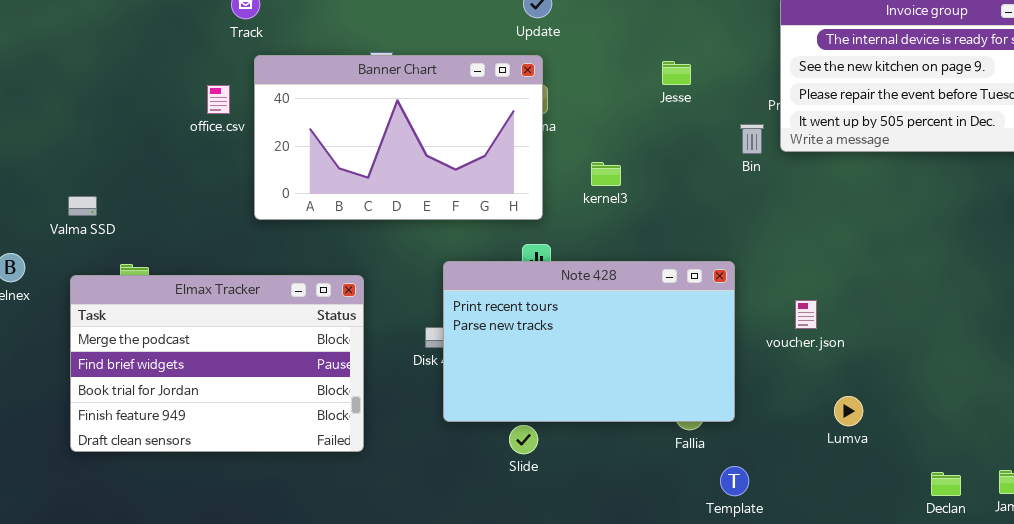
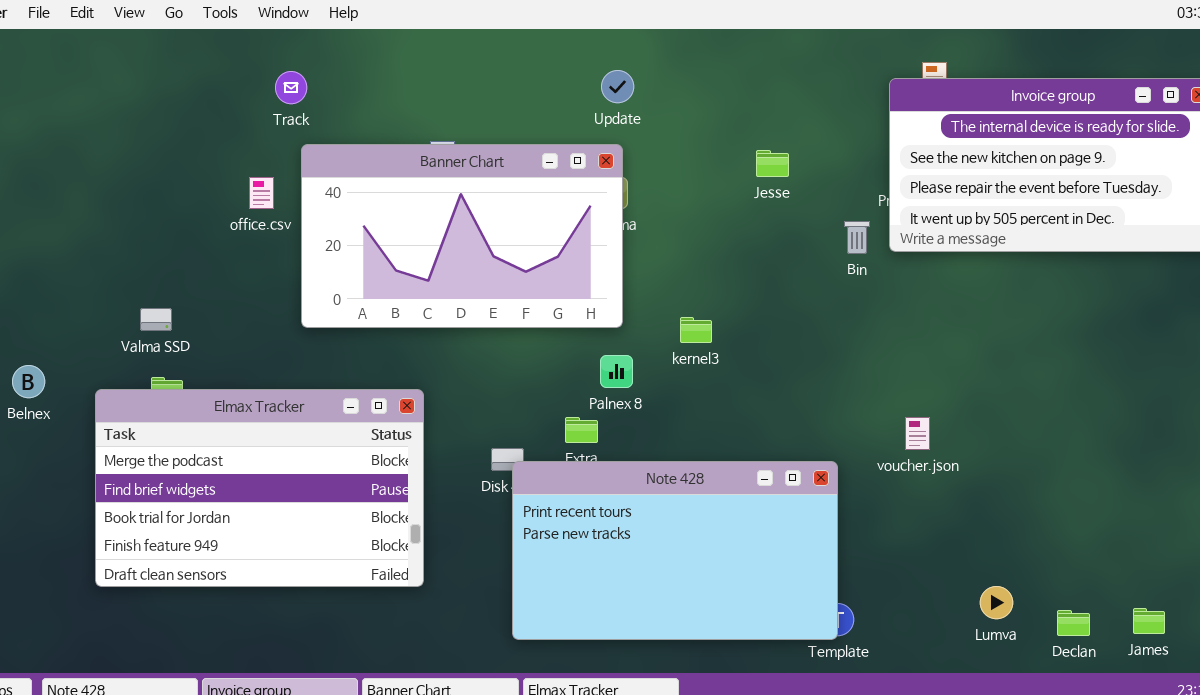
kernel3: [591,162,621,186] -> [680,317,712,343], moved
Valma SSD: [68,196,97,216] -> [140,308,172,331], moved
Note 428: [443,261,735,422] -> [512,461,838,640], moved
Lumva: [834,396,863,426] -> [980,586,1013,619], moved

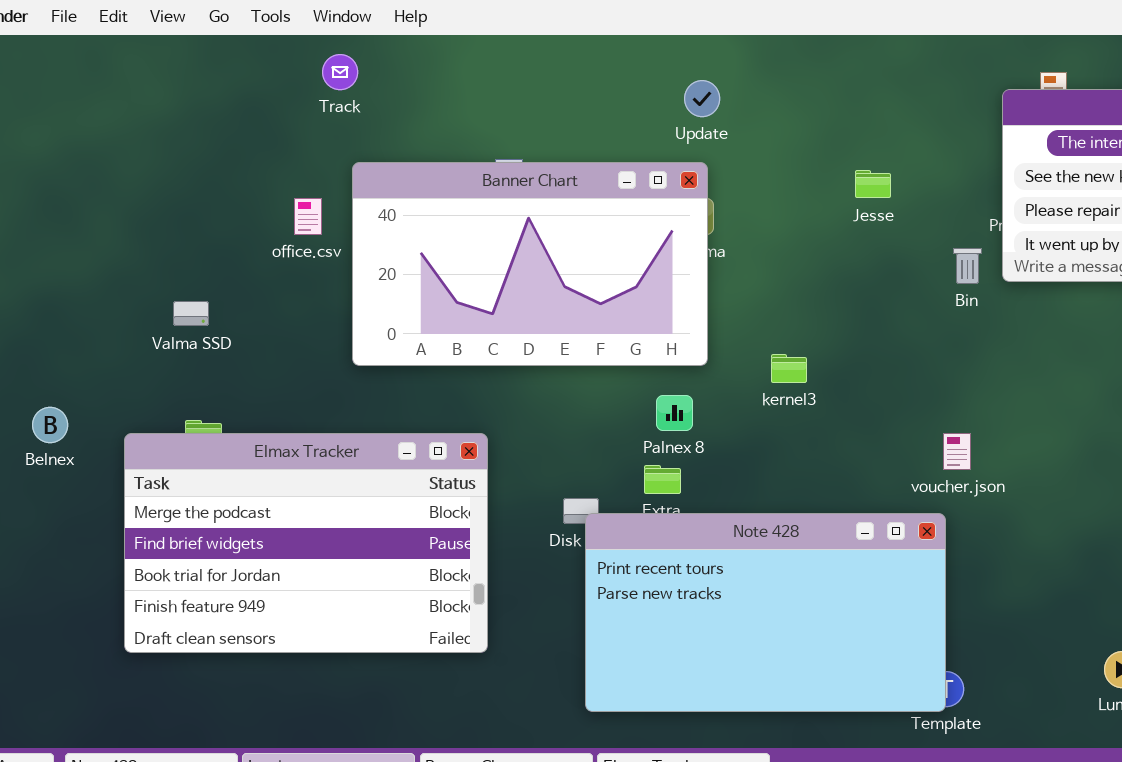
Track: [275,71,307,104] -> [322,54,358,90], moved
Valma SSD: [140,308,172,331] -> [173,301,209,326], moved
Palnex 8: [600,355,633,388] -> [656,395,693,431], moved
voucher.json: [905,417,930,450] -> [943,433,971,470], moved

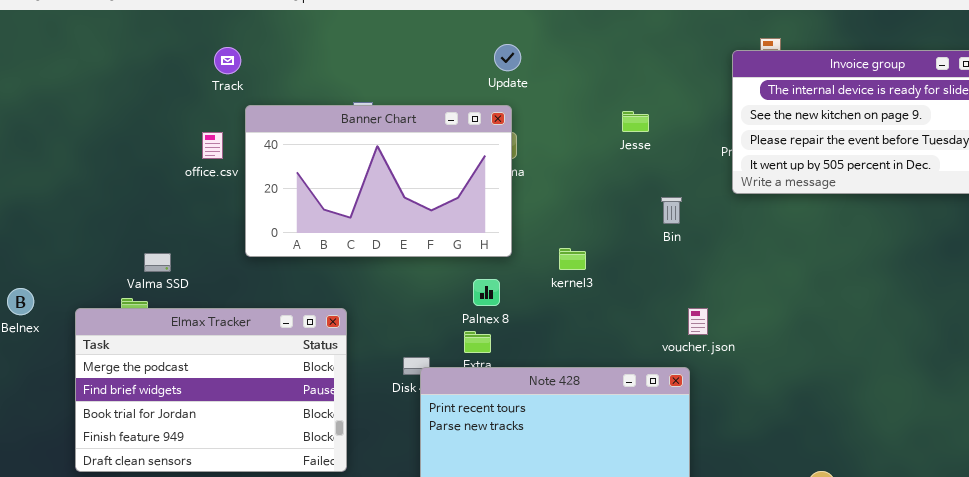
Track: [322,54,358,90] -> [214,47,241,74], moved
Bin: [953,248,982,284] -> [661,197,682,224], moved
Valma SSD: [173,301,209,326] -> [144,253,171,272], moved

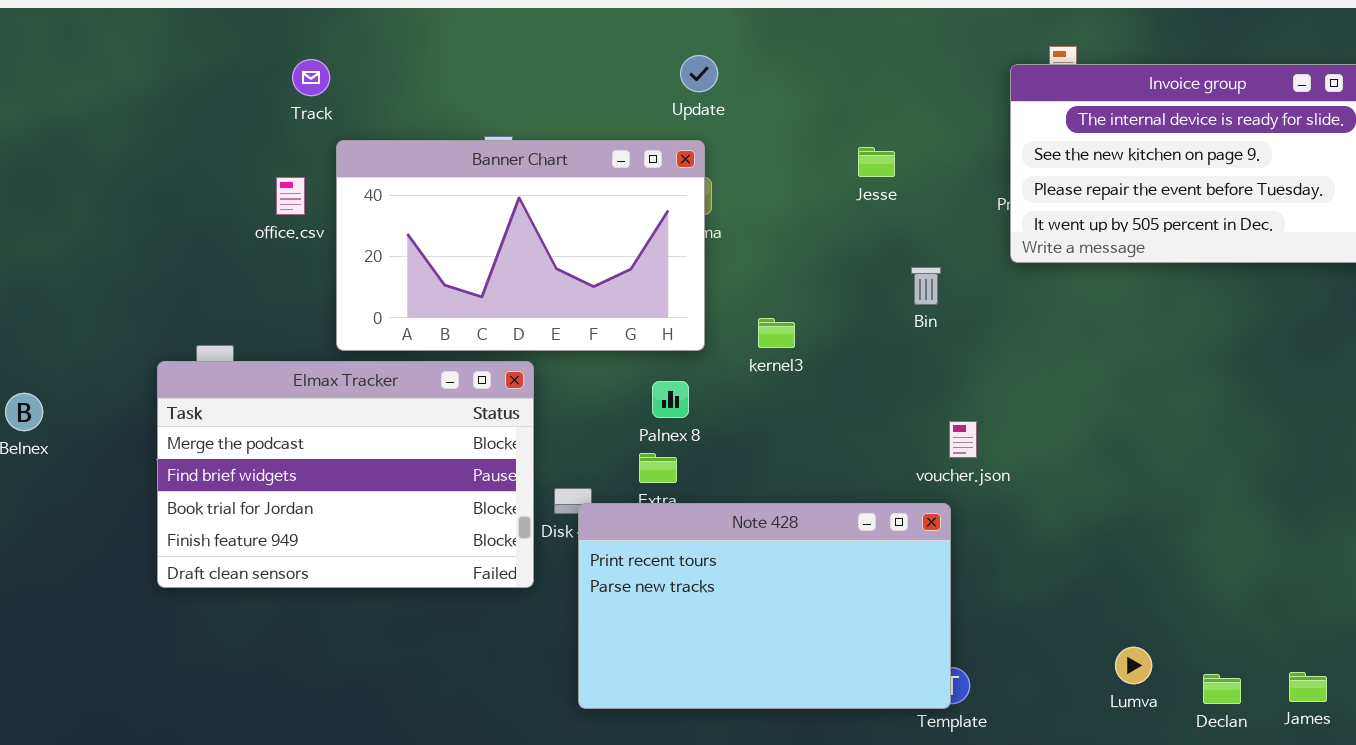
kernel3: [559,248,586,270] -> [758,318,795,348], moved
Elmax Tracker: [75,308,347,472] -> [157,361,534,588], moved

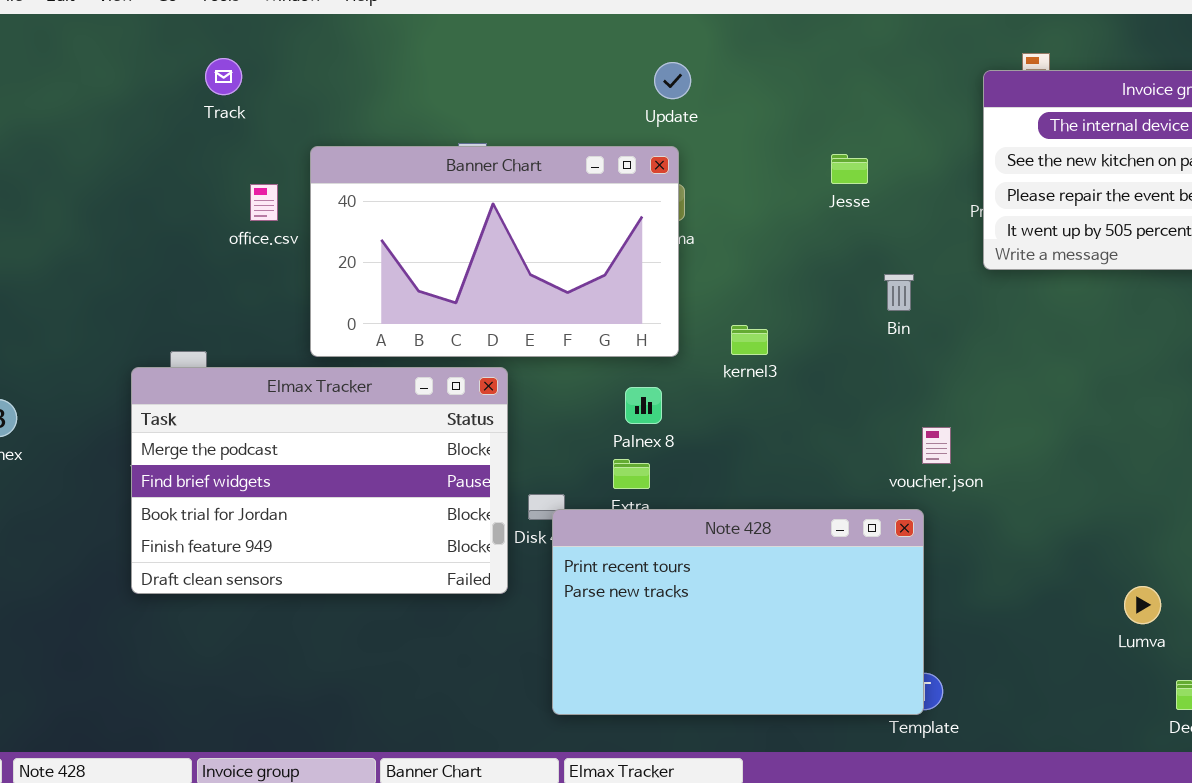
Track: [292,59,330,96] -> [205,58,242,95], moved
Lumva: [1115,647,1152,684] -> [1124,586,1161,624], moved

